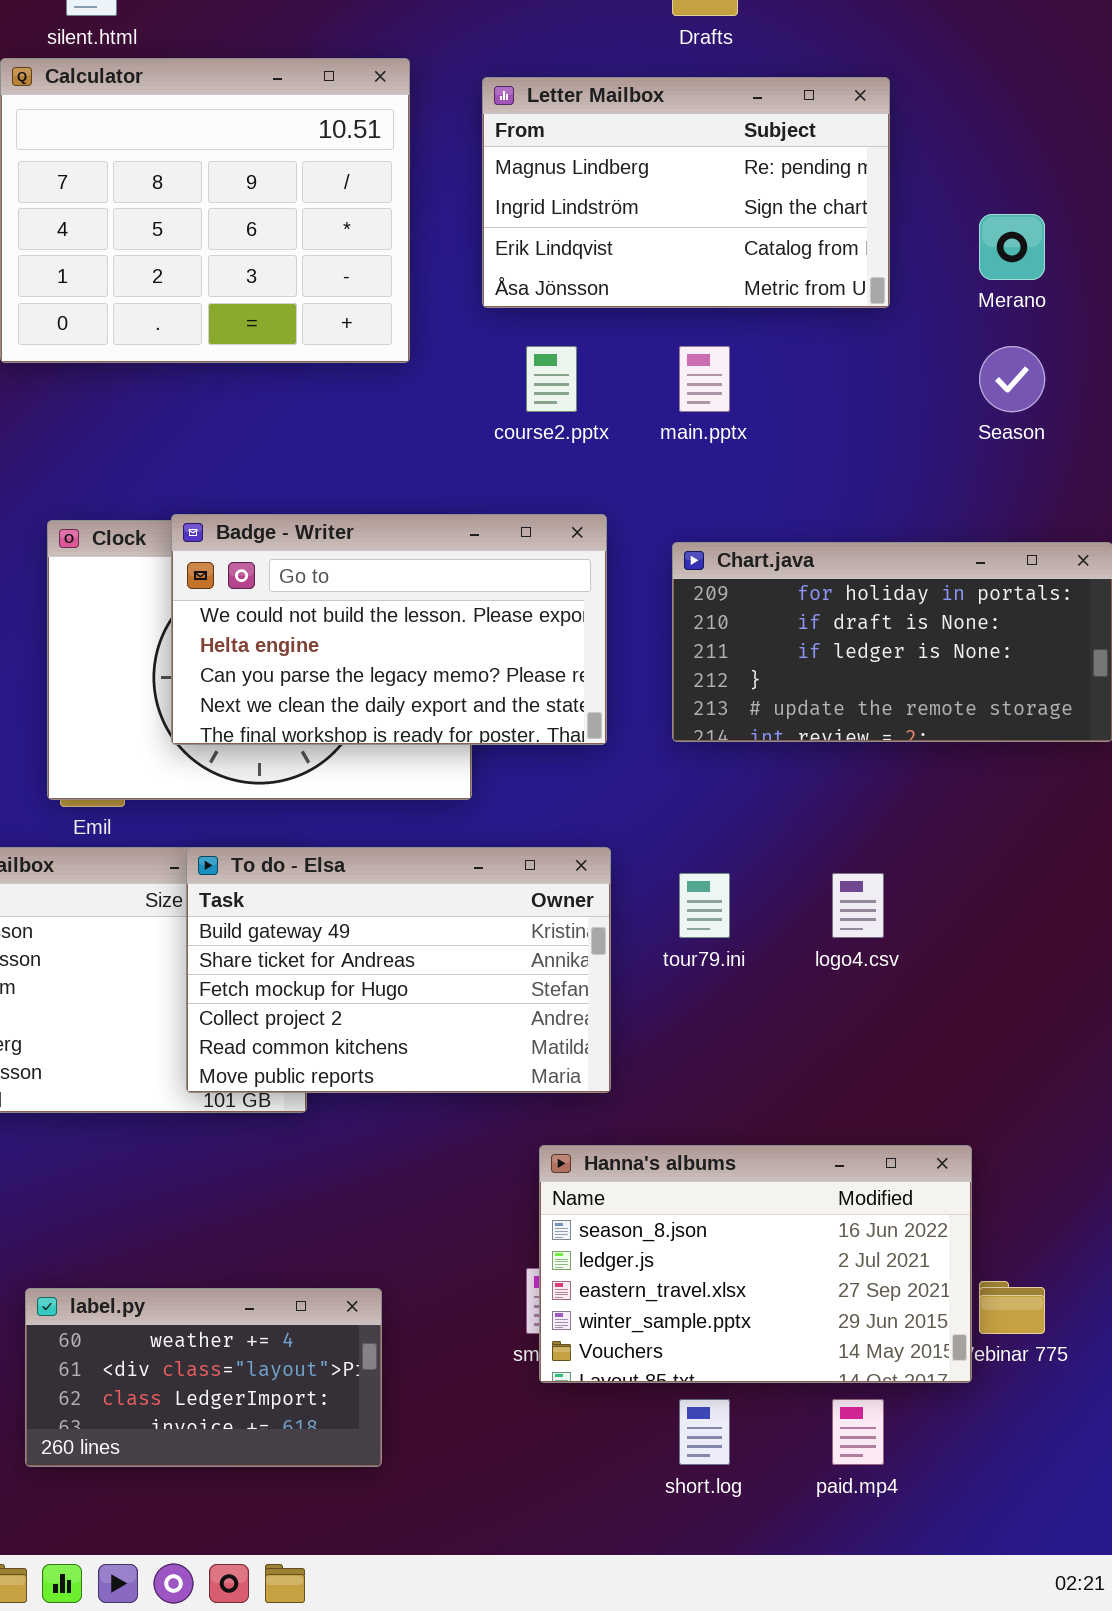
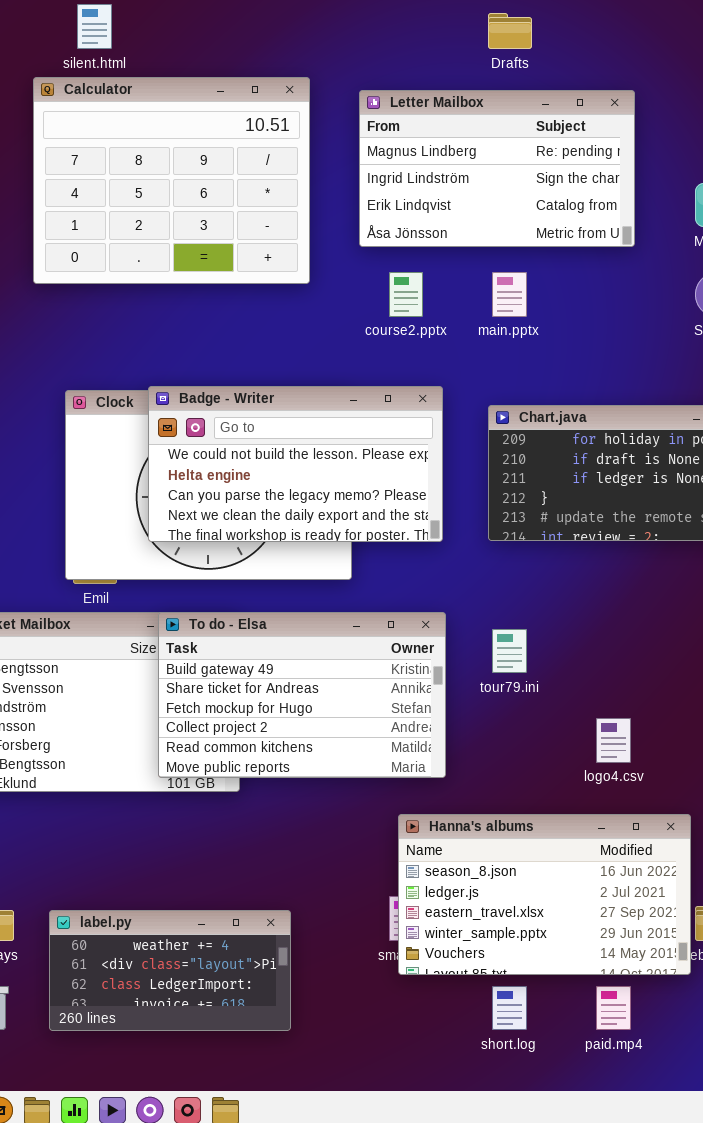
logo4.csv: [832,873,884,938] -> [596,718,631,763], moved

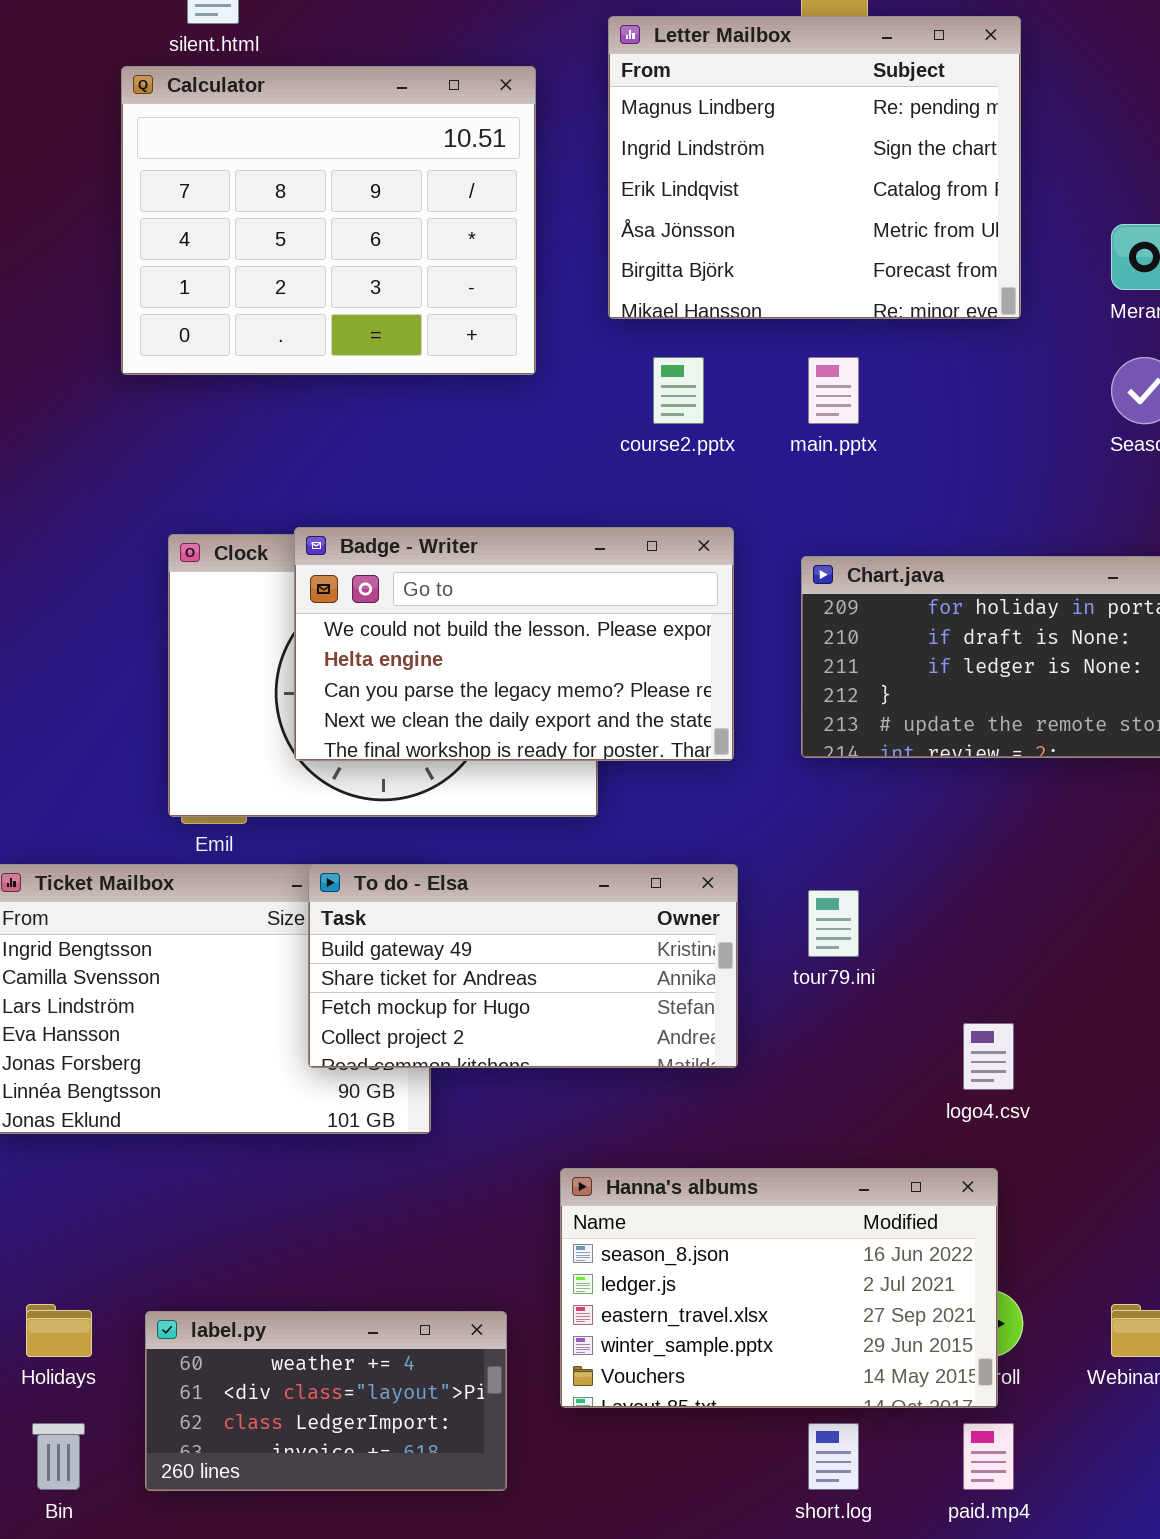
Letter Mailbox: [359,90,635,247] -> [608,16,1021,319], resized
To do - Elsa: [158,612,446,778] -> [308,864,738,1068], resized
Hanna's albums: [398,814,691,975] -> [560,1168,998,1408], moved

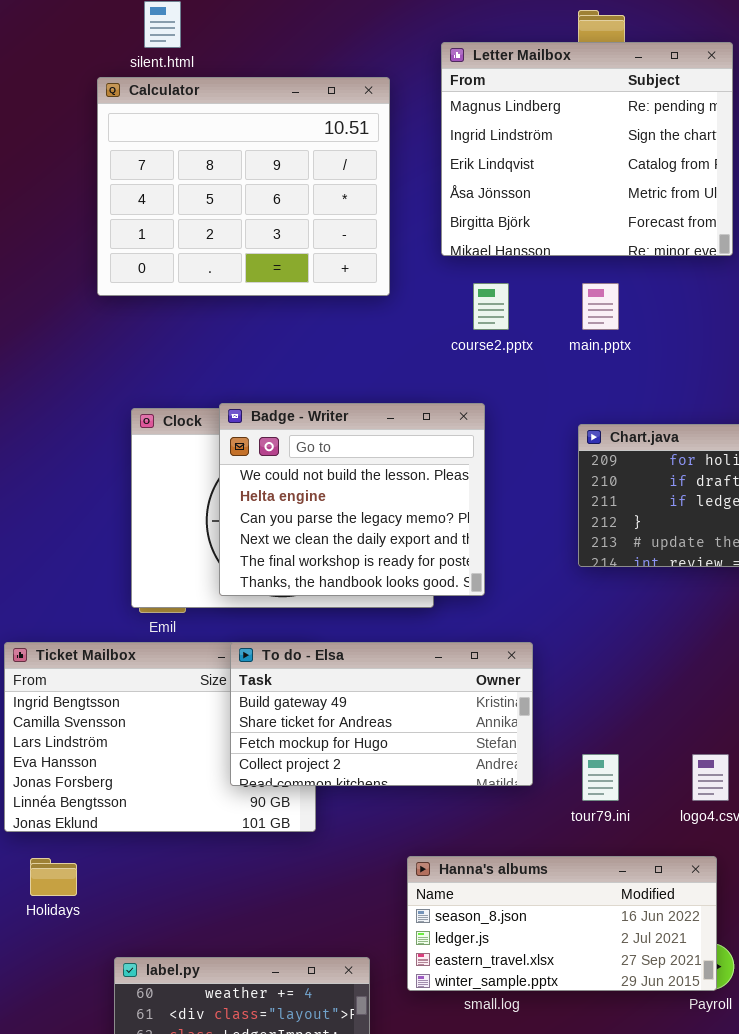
Badge - Writer: [294,527,734,761] -> [219,403,485,596], resized
tour79.ini: [808,890,859,957] -> [582,754,619,801], moved
Hanna's albums: [560,1168,998,1408] -> [407,856,717,991], resized
Holidays: [26,1304,92,1357] -> [30,858,77,896], moved

